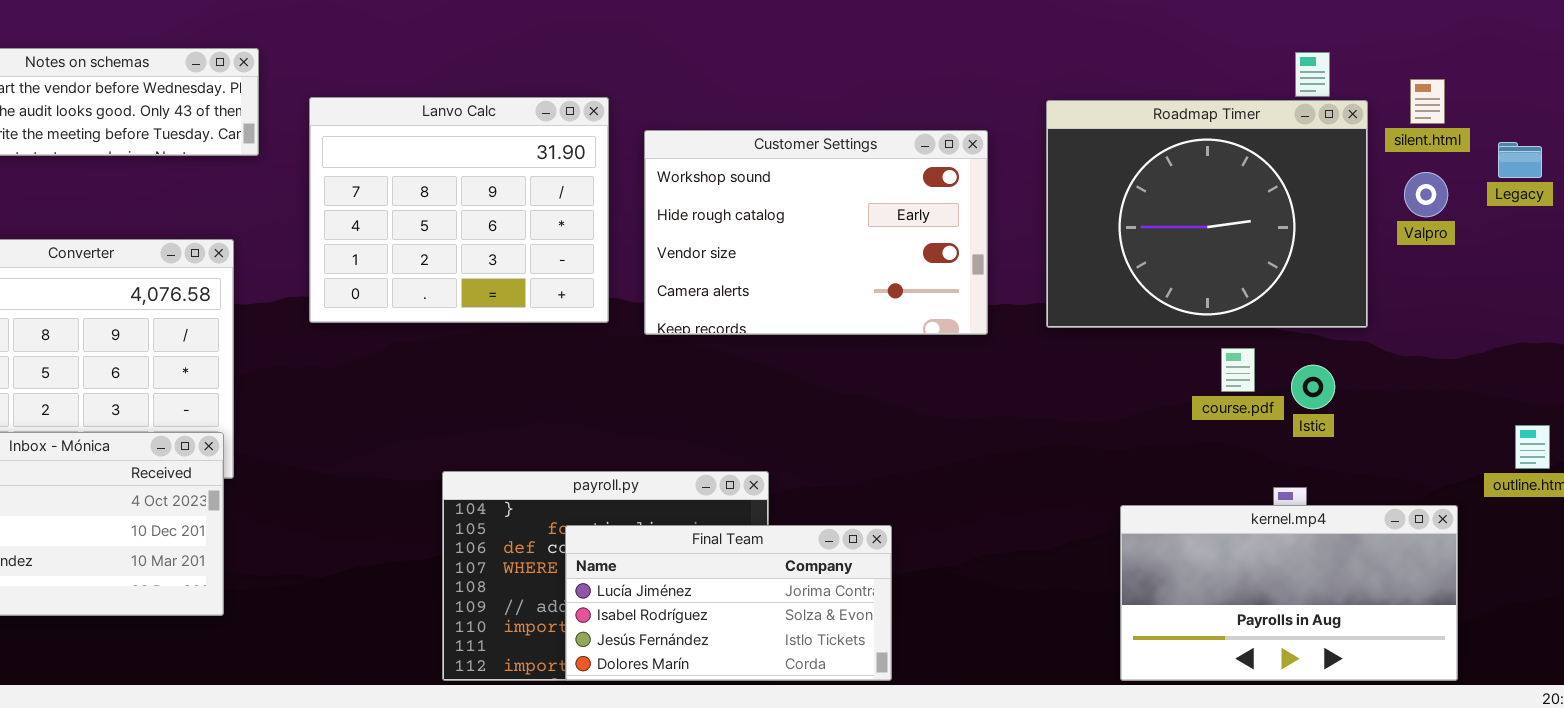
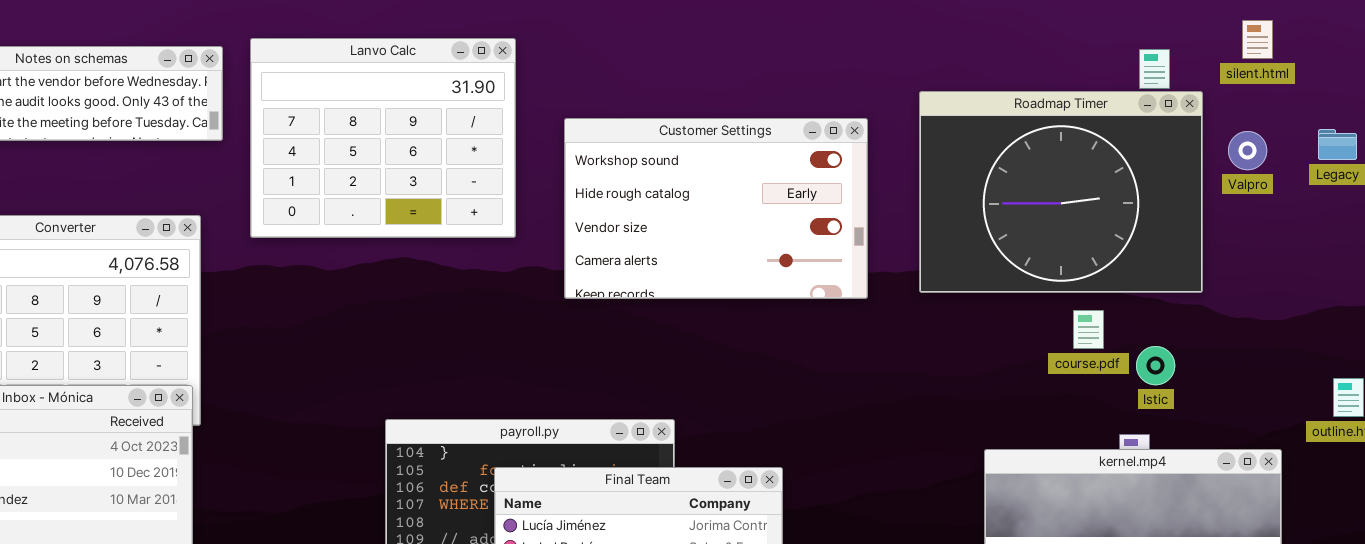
silent.html: [1410,79,1445,124] -> [1242,20,1273,59], moved
Lanvo Calc: [309,97,609,323] -> [250,38,516,238], moved
Valpro: [1404,172,1448,217] -> [1228,131,1267,170], moved
Istic: [1291,365,1335,409] -> [1136,346,1175,385], moved

